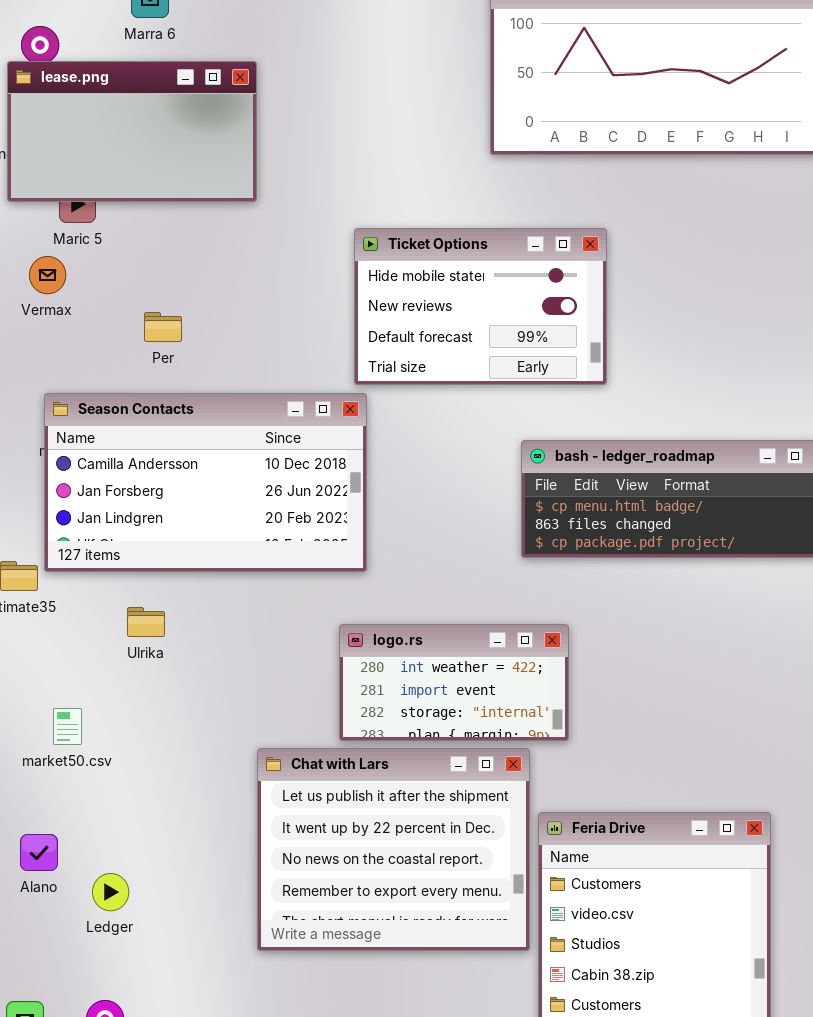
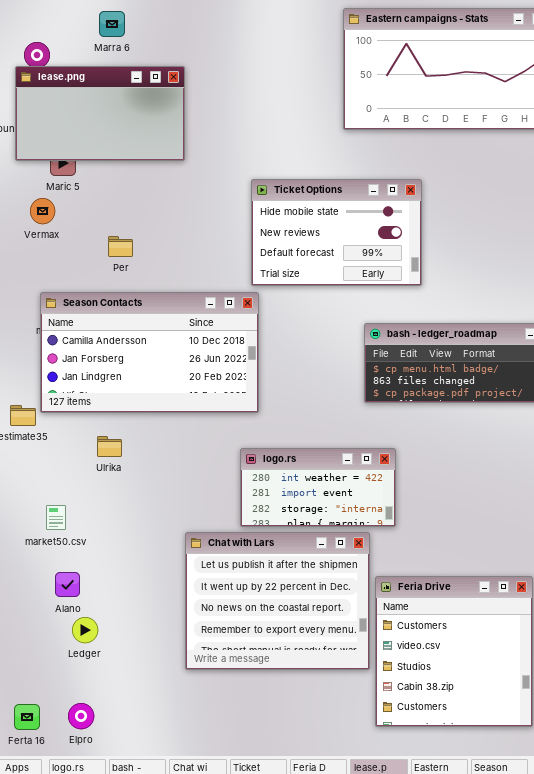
Alano: [20,834,58,871] -> [55,572,80,597], moved

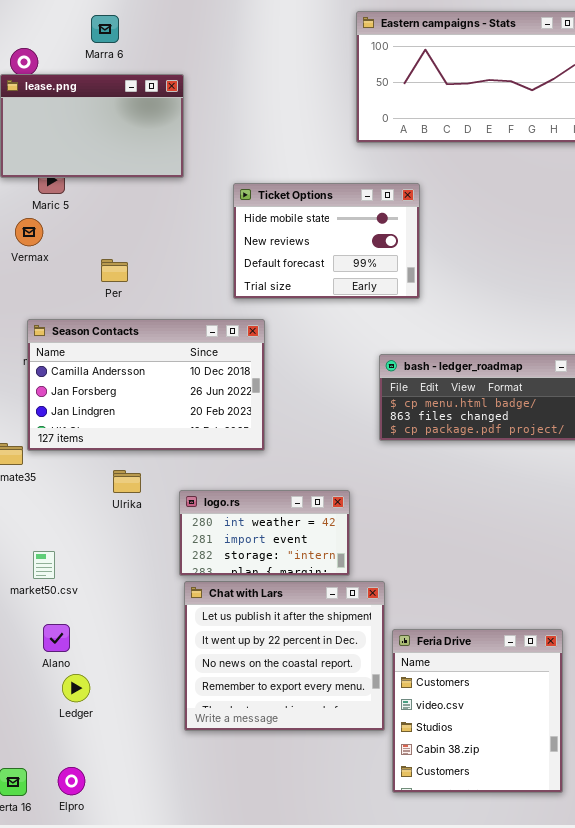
Ticket Options: [251,179,422,286] -> [233,183,420,299], moved
Ulrika: [97,436,122,457] -> [113,470,141,493], moved
logo.rs: [240,448,396,527] -> [179,490,350,576], moved

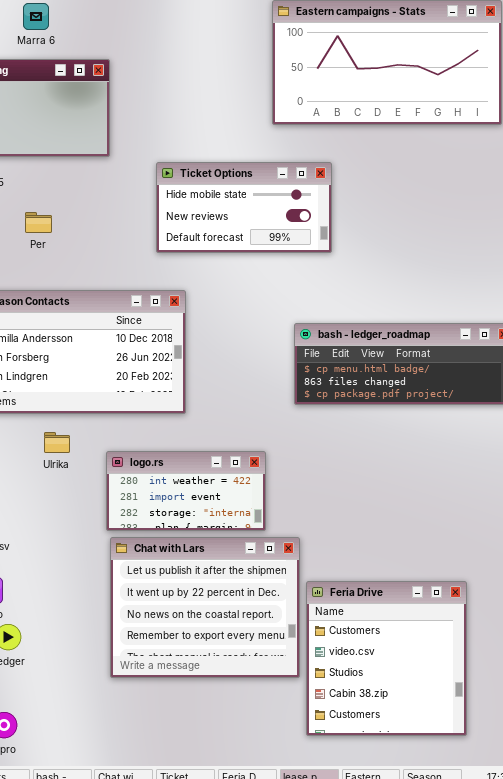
Ticket Options: [233,183,420,299] -> [156,162,332,253], resized
Per: [101,259,128,282] -> [25,212,52,233], moved

